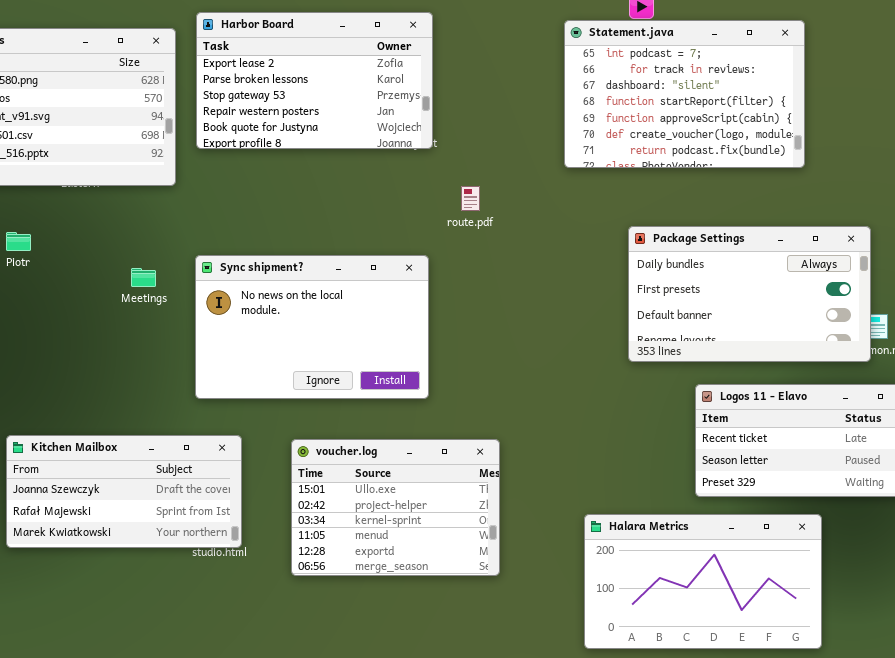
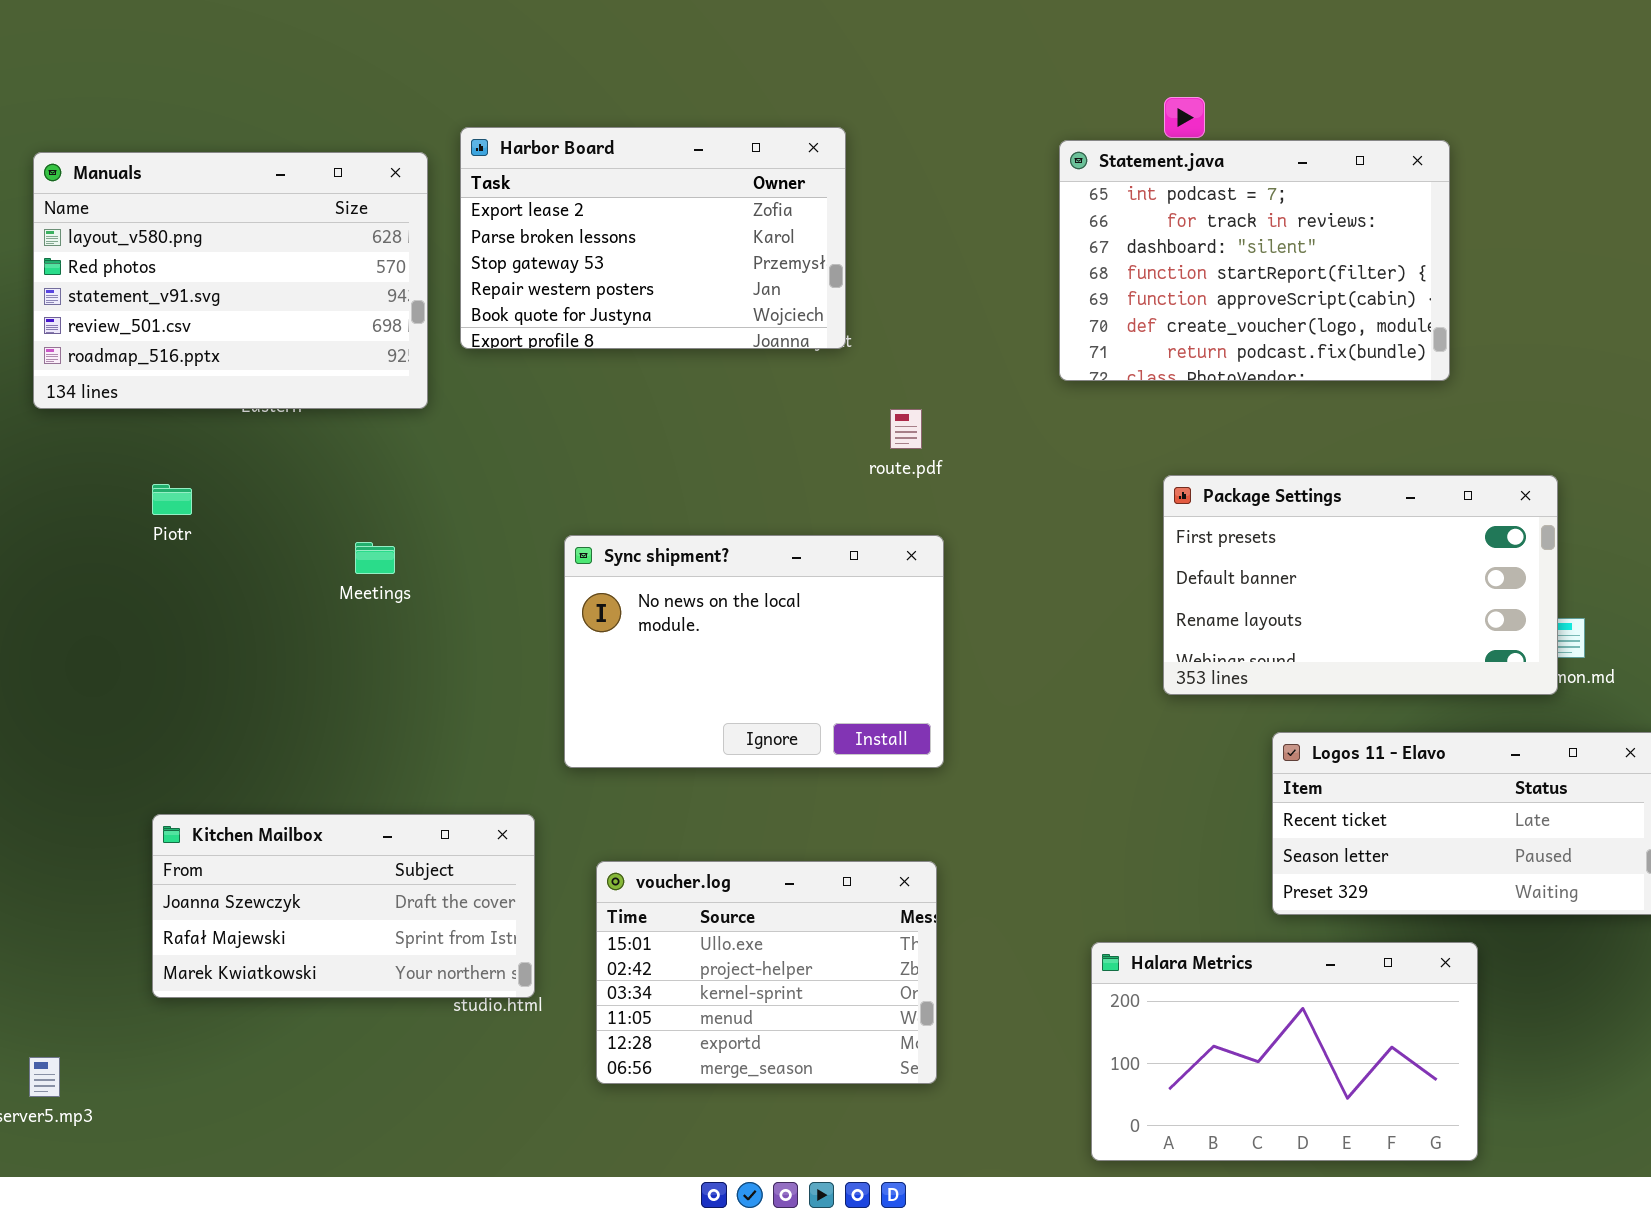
Package Settings: [628,226,871,362] -> [1163,475,1558,695], scrolled down 1 row
Sync shipment?: [195,255,429,399] -> [564,535,944,768], moved
voucher.log: [291,439,500,576] -> [596,861,937,1084], moved

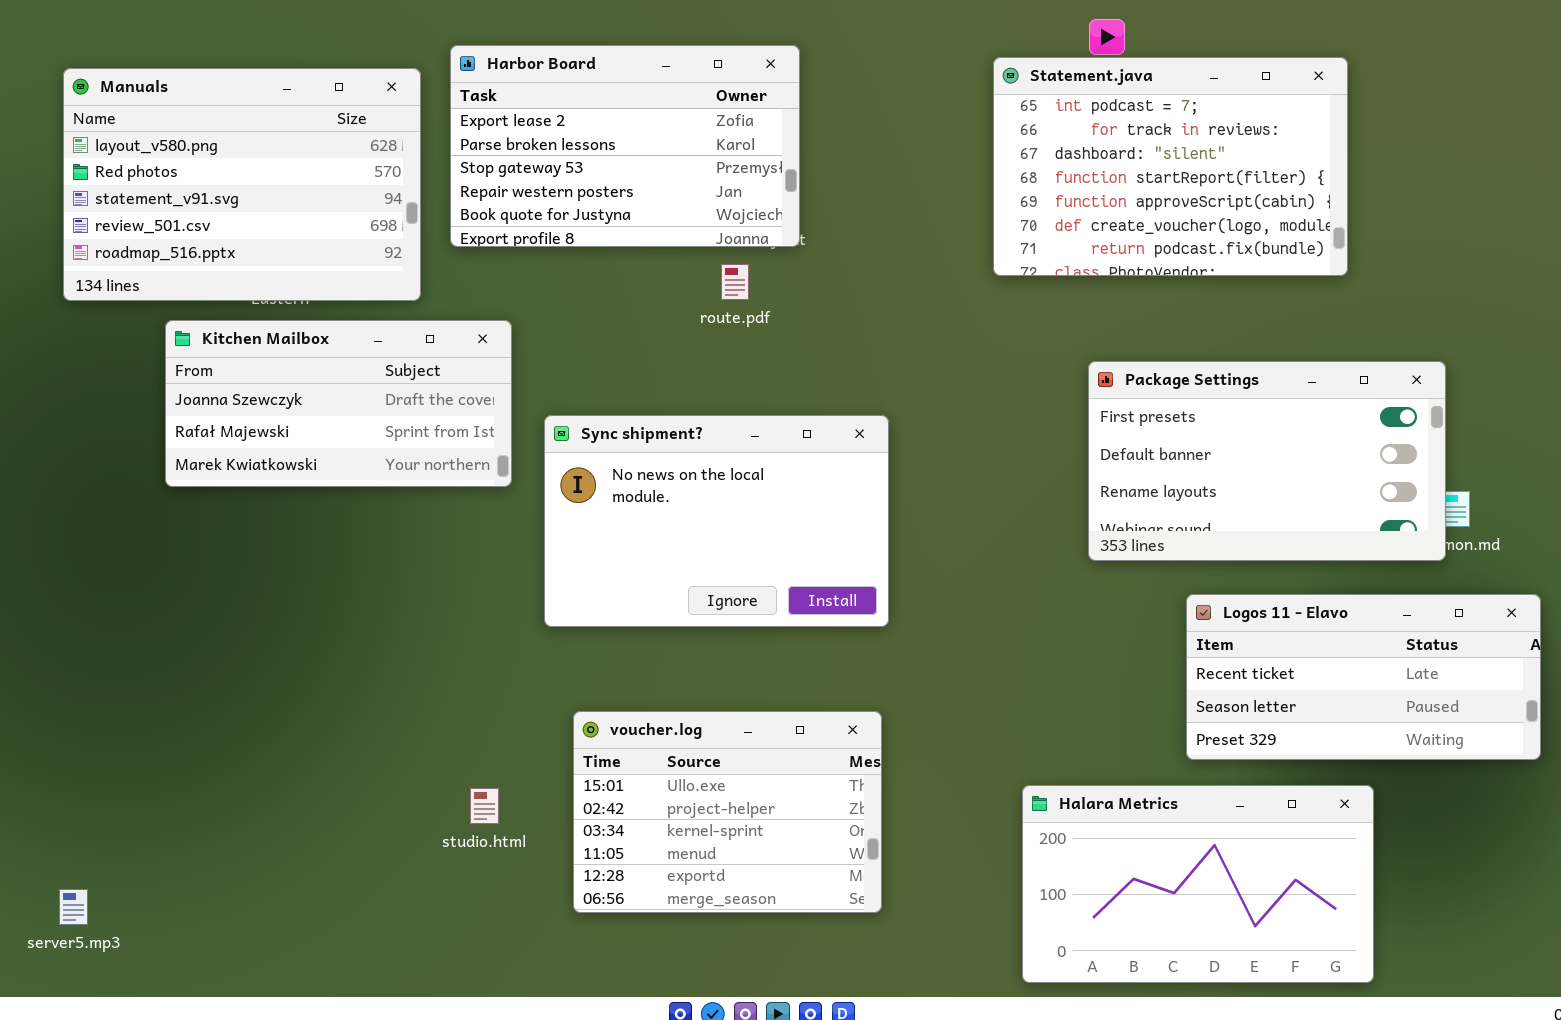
route.pdf: [890,409,922,449] -> [721,264,749,300], moved
Kitchen Mailbox: [152,814,535,998] -> [165,320,512,487], moved

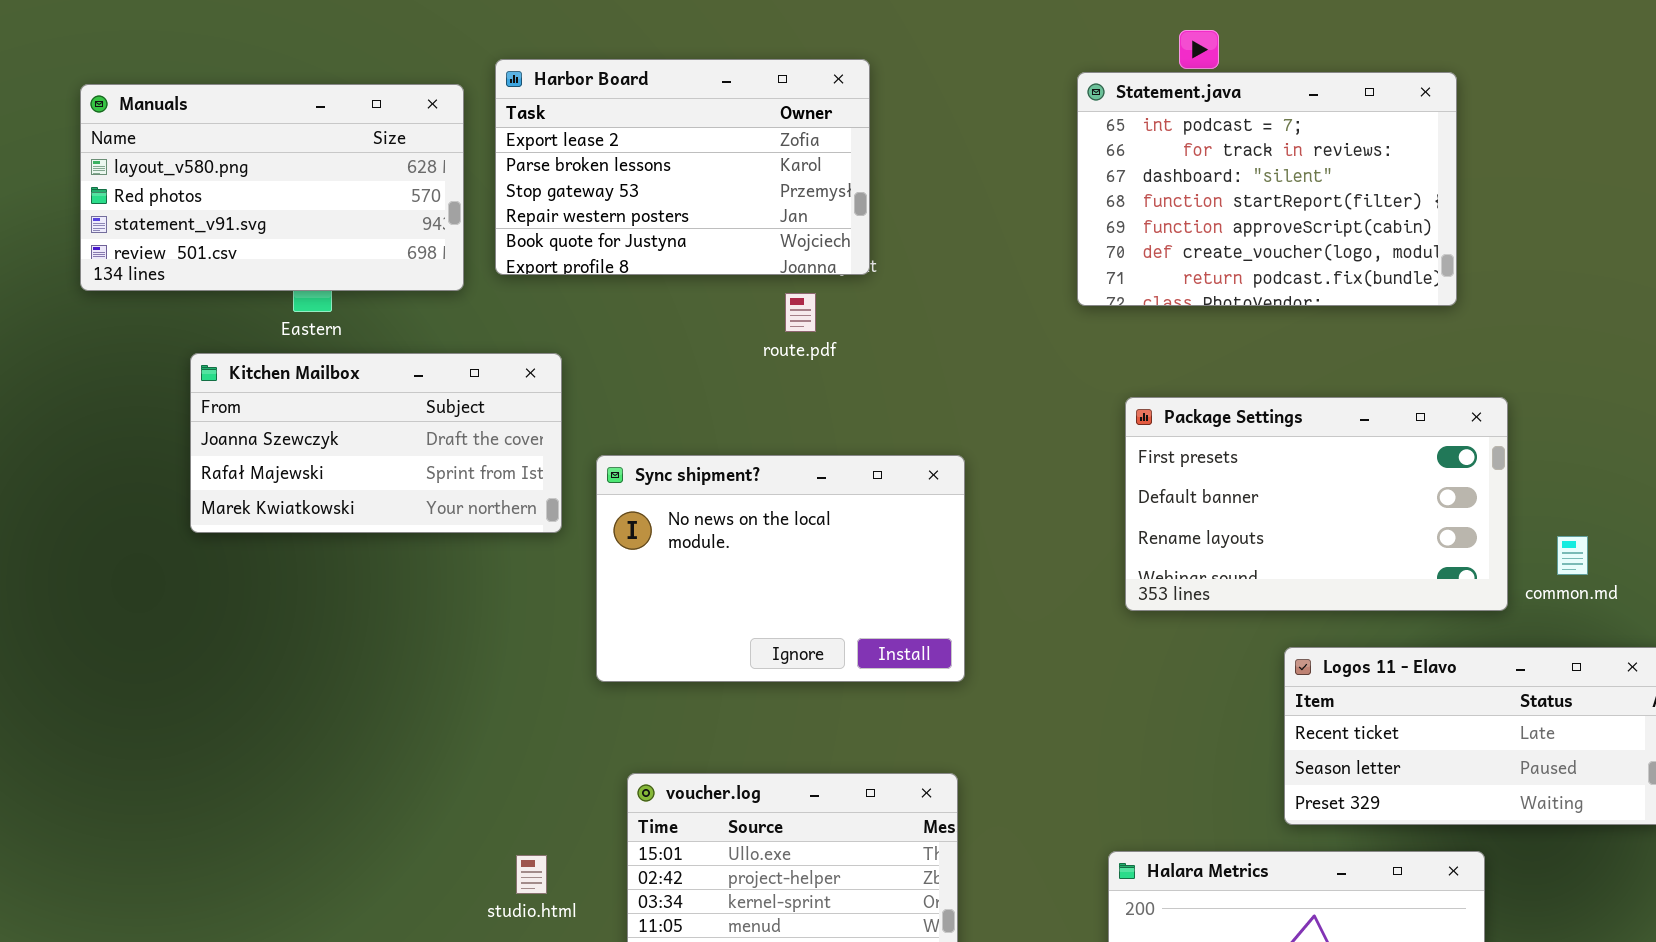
Manuals: [63,68,421,301] -> [80,84,464,291], resized
Package Settings: [1088,361,1446,561] -> [1125,397,1508,611], moved

